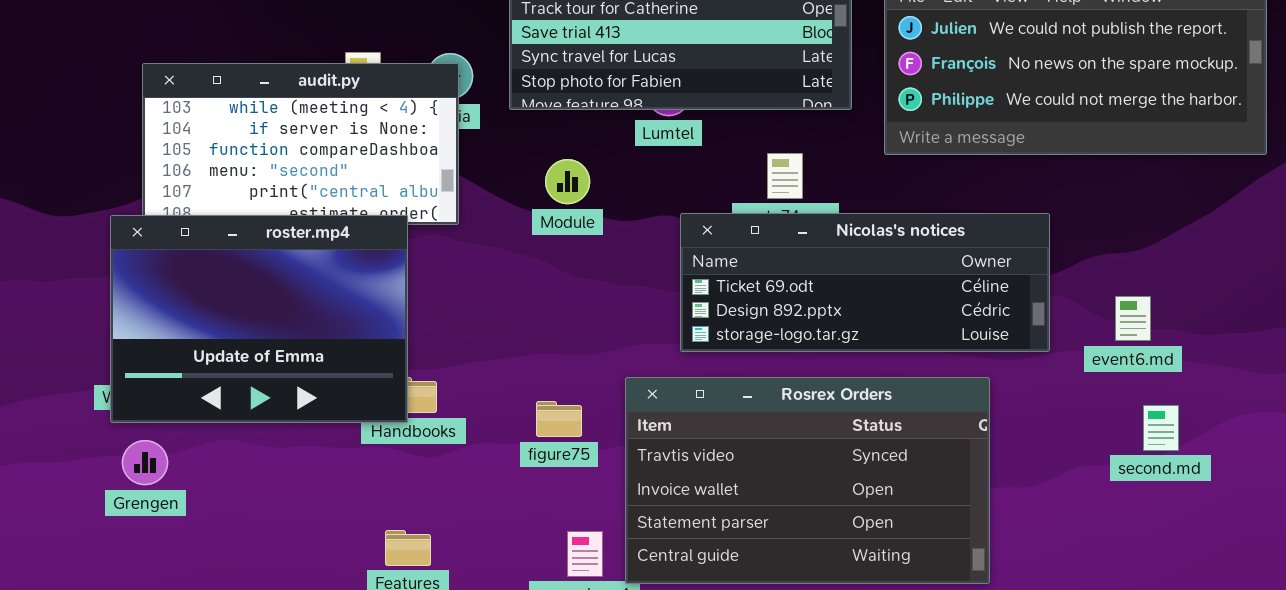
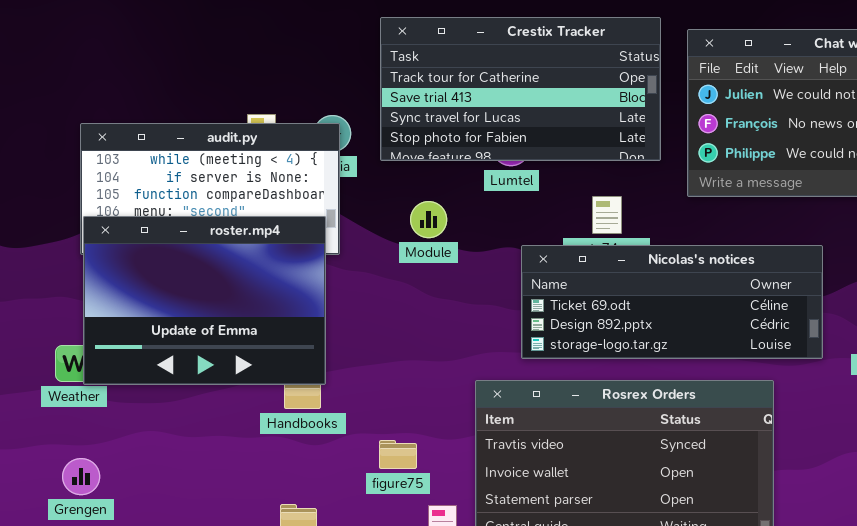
roster.mp4: [110,215,408,423] -> [83,216,326,385], moved
figure75: [536,401,582,437] -> [379,440,417,469], moved
Grengen: [122,440,168,485] -> [62,458,100,495], moved

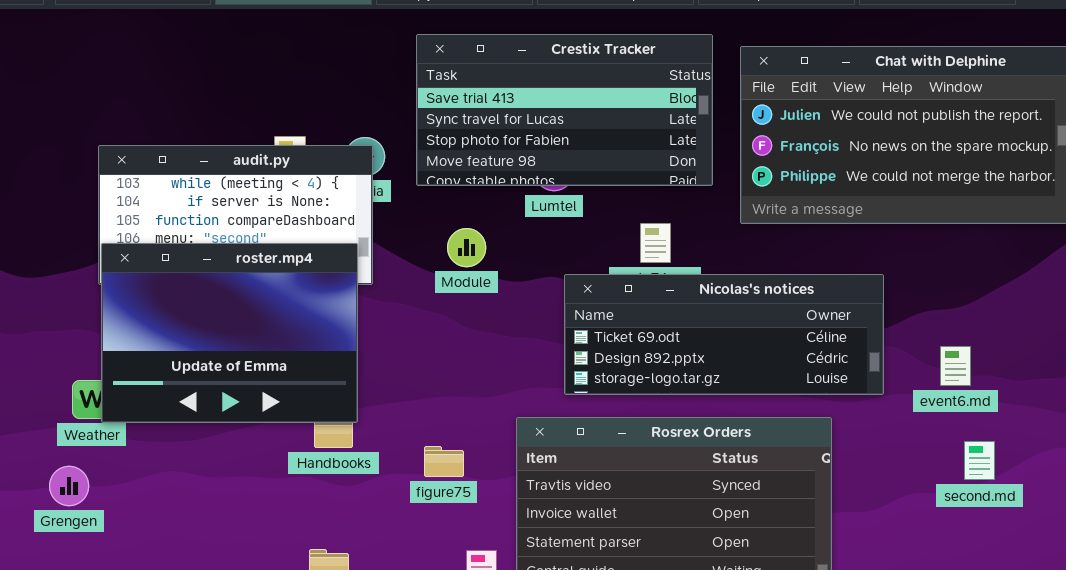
Crestix Tracker: [380,17,661,161] -> [416,34,713,186], scrolled down 1 row
figure75: [379,440,417,469] -> [424,446,464,477], moved
Grengen: [62,458,100,495] -> [49,466,89,506], moved

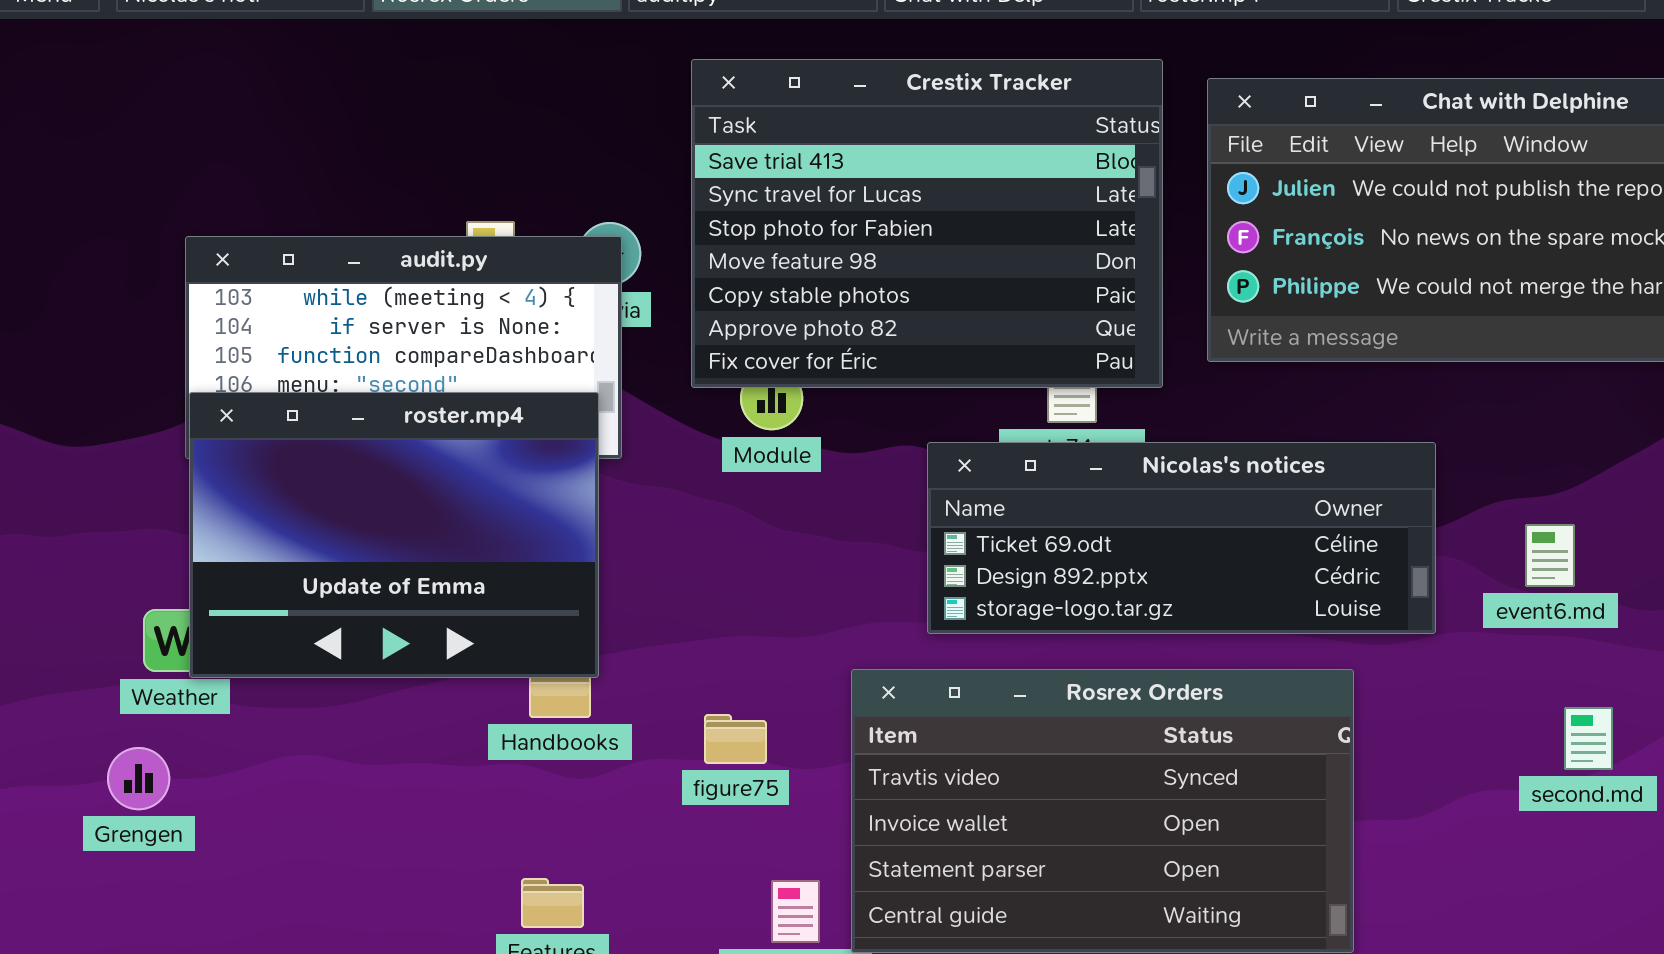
Crestix Tracker: [416,34,713,186] -> [691,59,1163,388], resized
event6.md: [940,346,971,386] -> [1525,524,1575,587], moved

